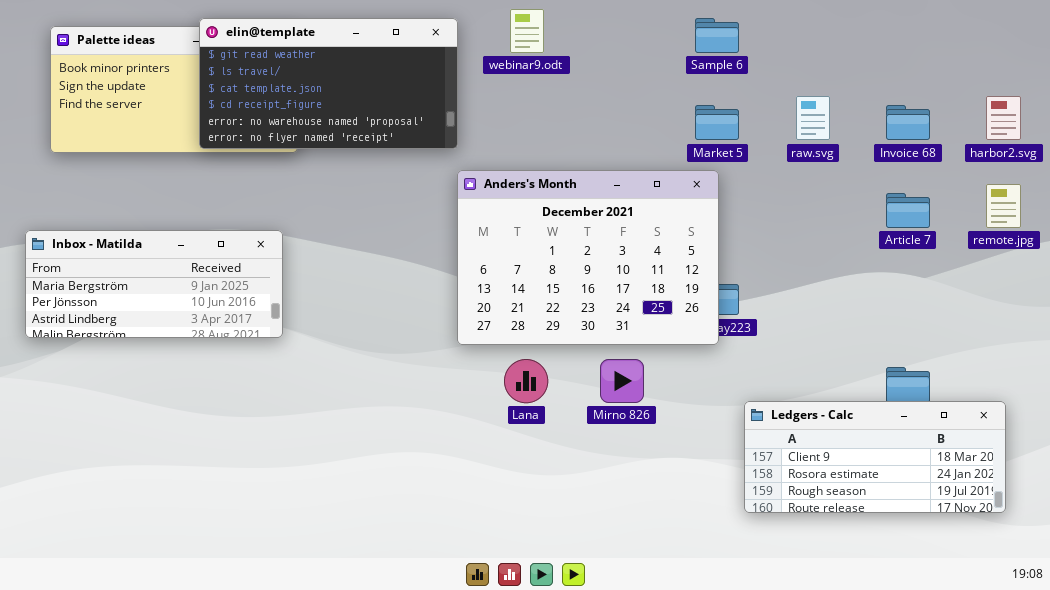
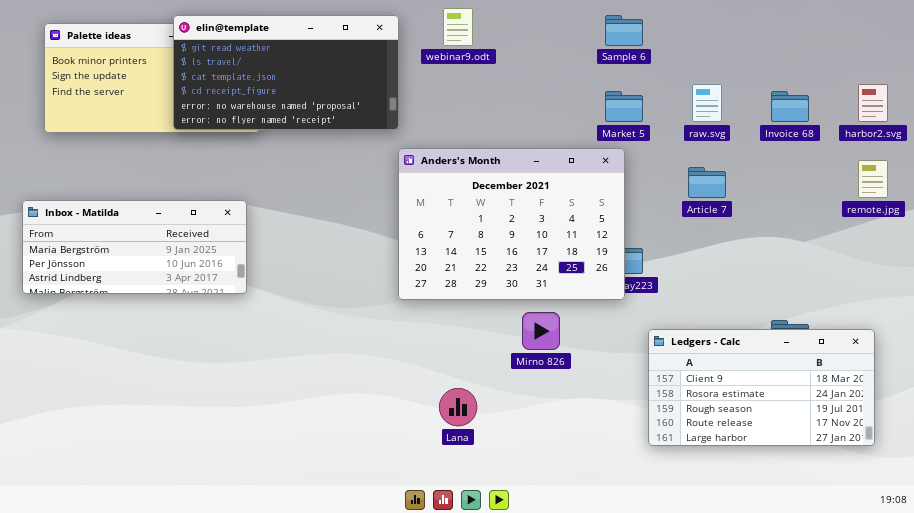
Article 7: [886,193,930,228] -> [688,167,726,198], moved
Lana: [504,359,548,403] -> [439,388,477,426], moved
Ledgers - Calc: [744,401,1006,513] -> [648,329,875,446], resized

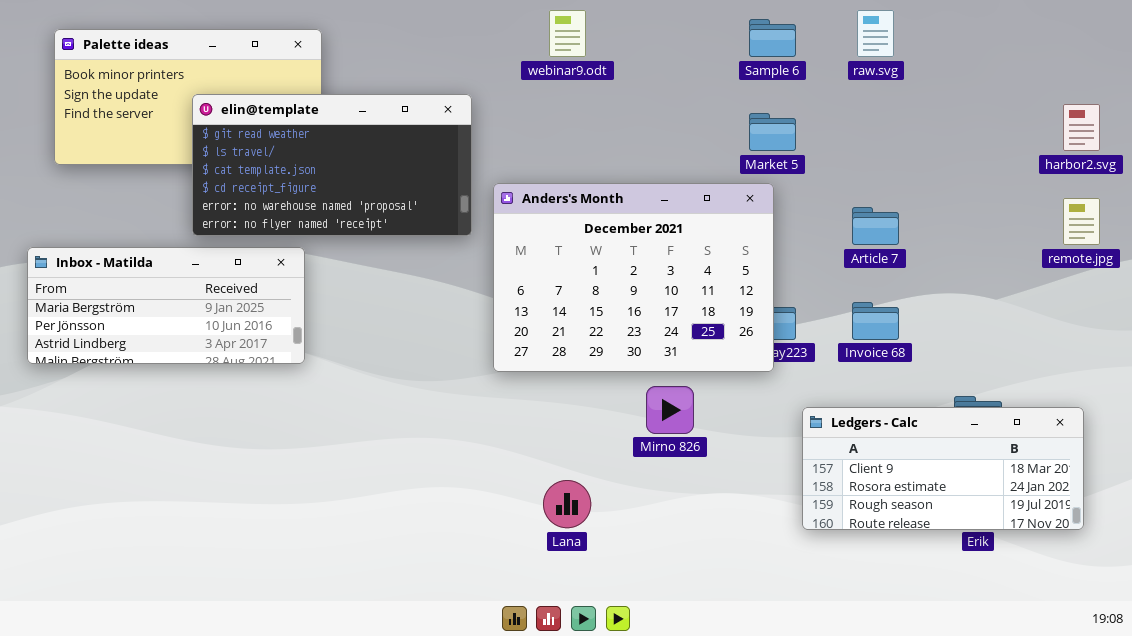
elin@template: [173,15,399,130] -> [192,94,472,236], moved
raw.svg: [692,84,722,122] -> [857,10,894,57], moved
Invoice 68: [771,91,809,122] -> [852,302,899,340], moved
Ledgers - Calc: [648,329,875,446] -> [802,407,1084,530], resized

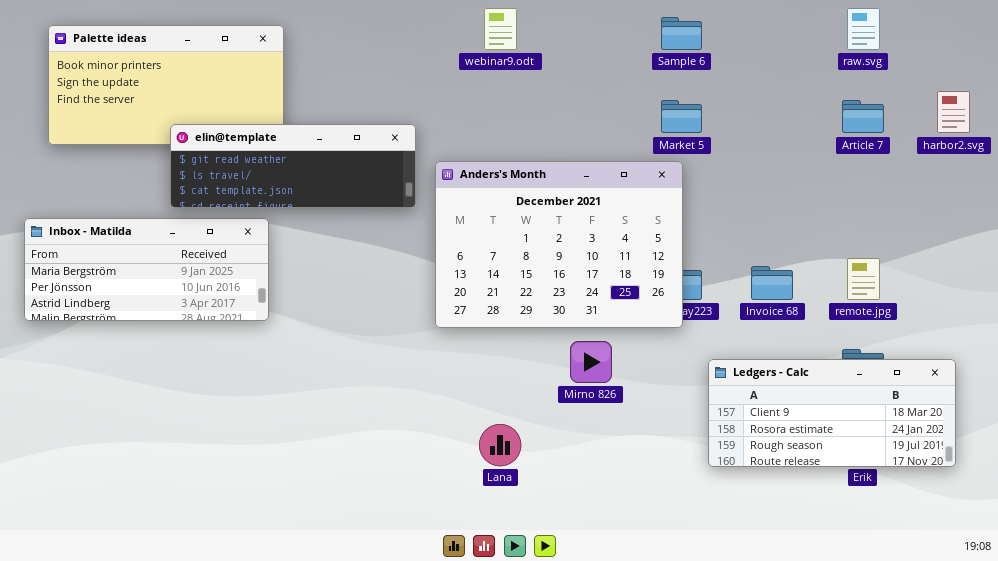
raw.svg: [857,10,894,57] -> [847,8,880,50], moved
elin@template: [192,94,472,236] -> [170,124,416,208], resized
remote.jpg: [1063,198,1100,245] -> [847,258,880,300], moved
Article 7: [852,207,899,245] -> [842,100,884,133], moved

